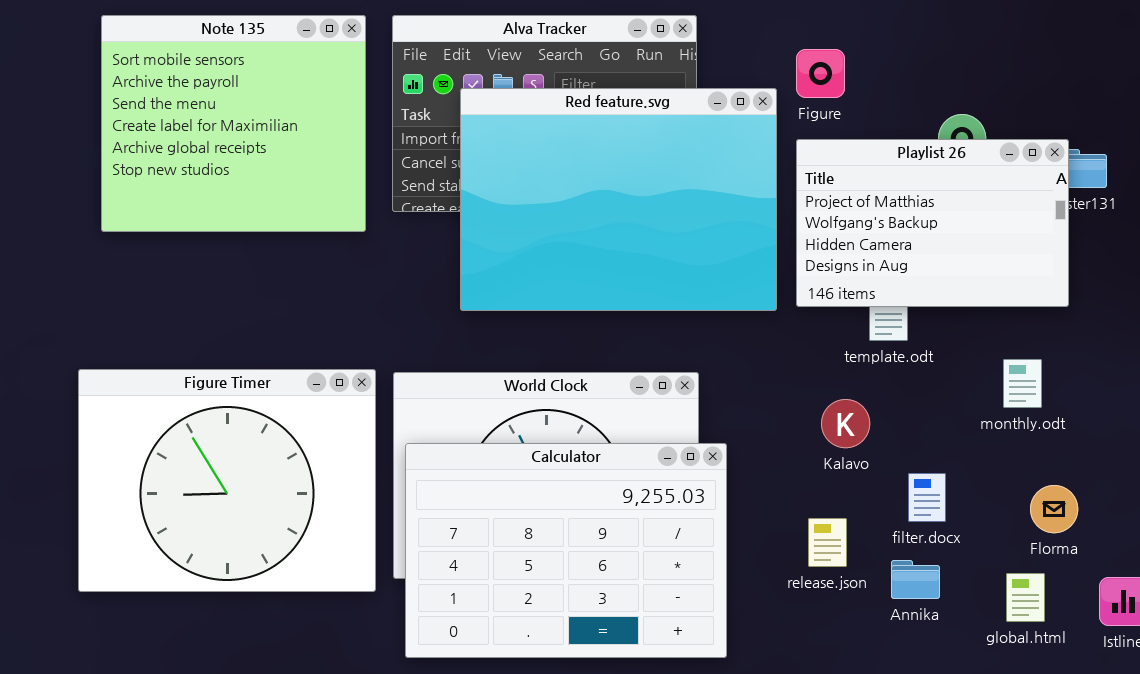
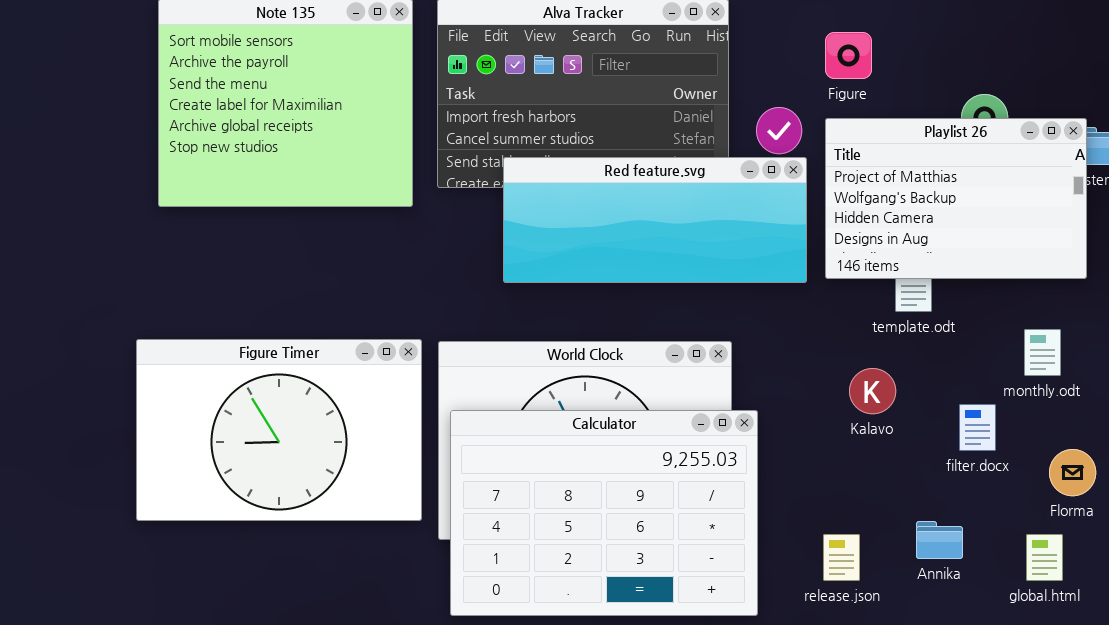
Red feature.svg: [460,88,777,311] -> [503,157,807,283], resized
Figure Timer: [78,369,376,592] -> [136,339,422,521], resized
filter.docx: [908,473,946,522] -> [959,404,996,451], moved
release.json: [808,518,847,567] -> [823,534,860,581], moved

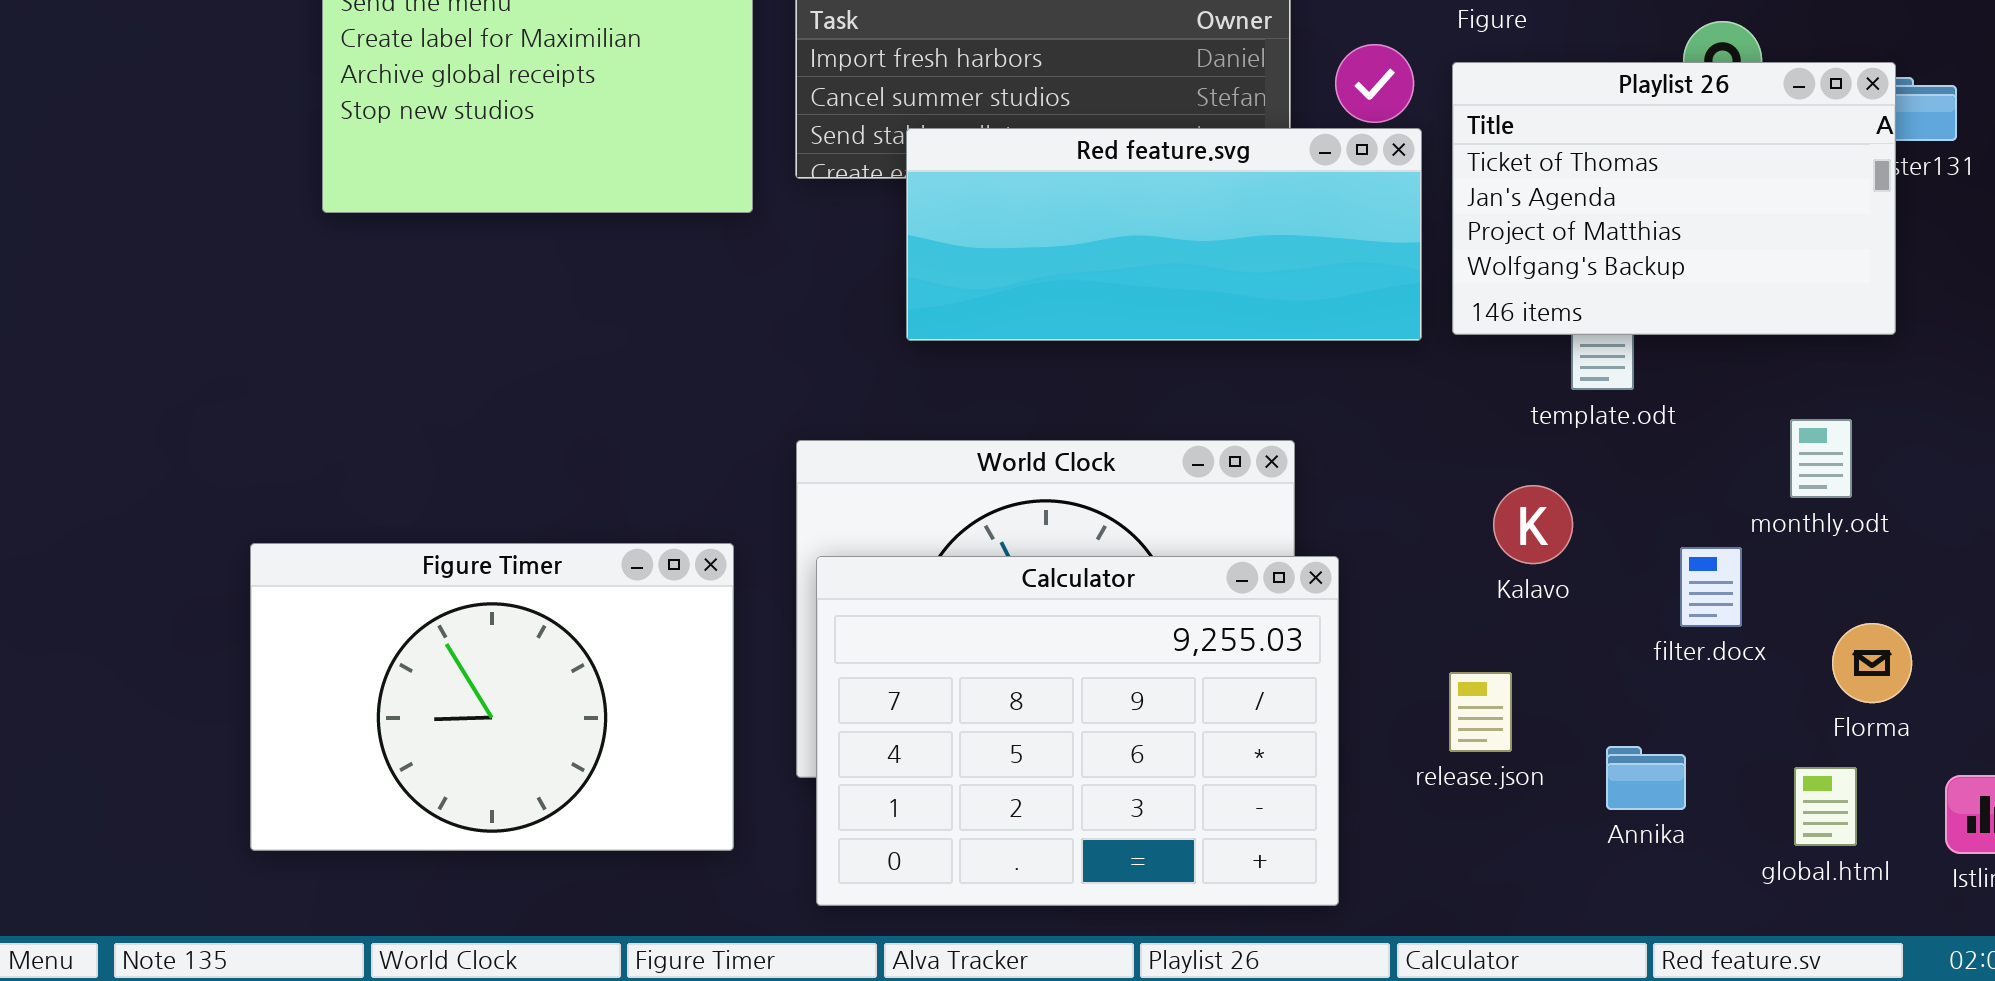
Playlist 26: [825,118,1087,279] -> [1452,62,1896,335], scrolled up 2 rows
Figure Timer: [136,339,422,521] -> [250,543,734,851], moved
release.json: [823,534,860,581] -> [1449,672,1512,752], moved

